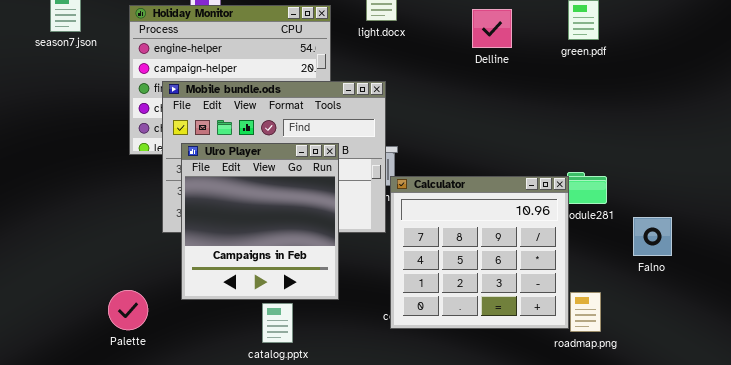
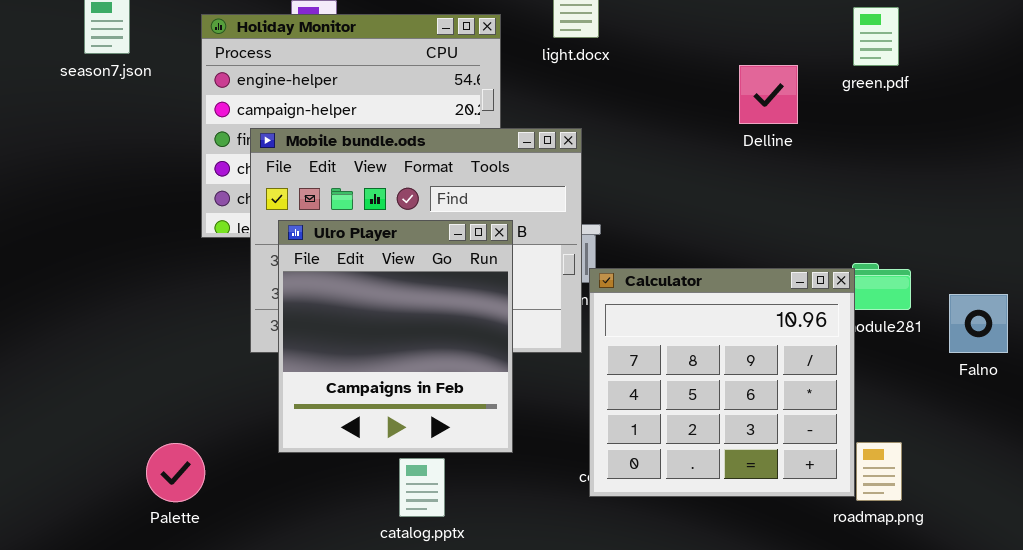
Delline: [472,9,512,48] -> [739,65,798,124], moved
Falno: [633,217,672,256] -> [949,294,1008,353], moved
Palette: [108,290,148,330] -> [146,443,205,502], moved

